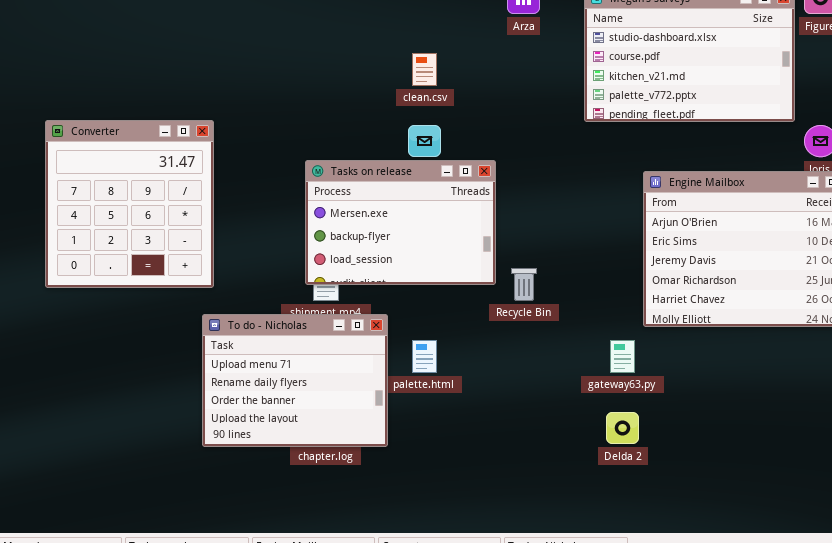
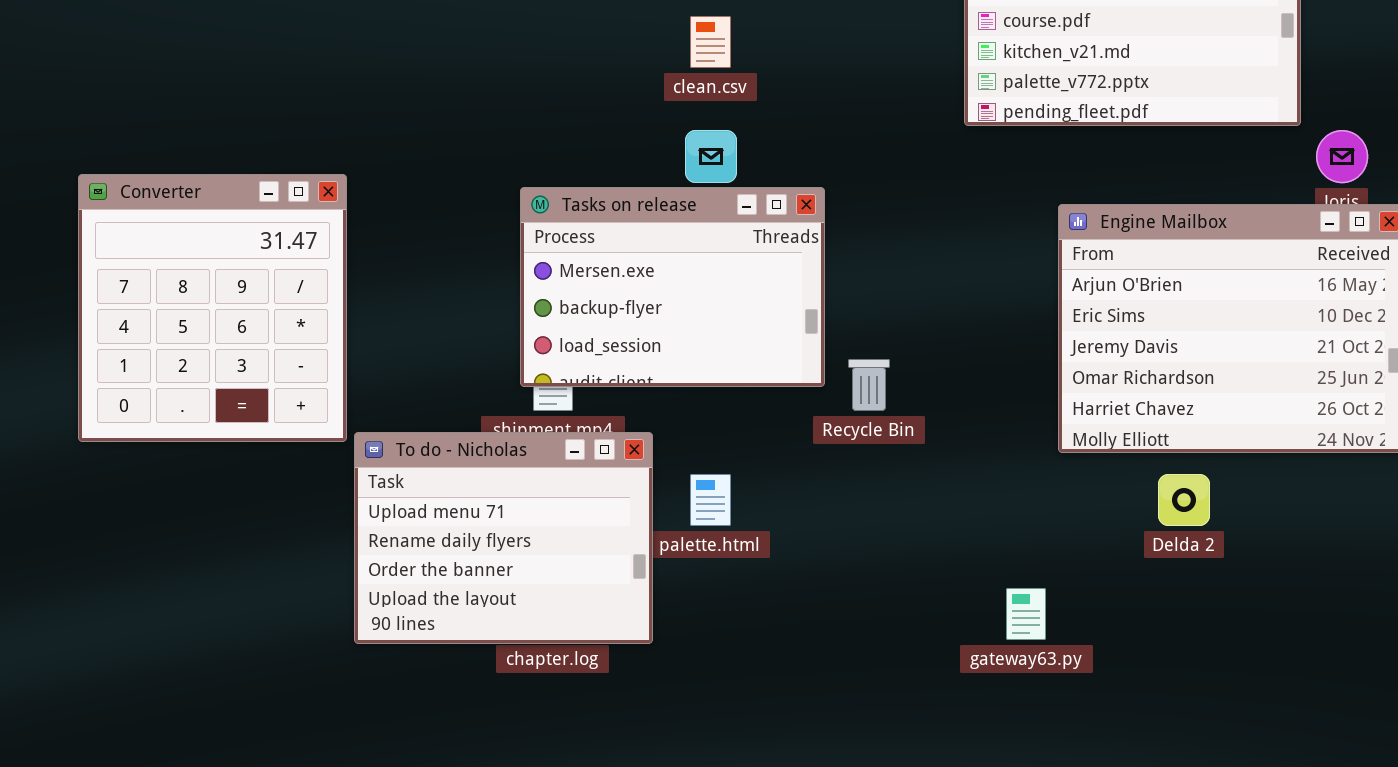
Converter: [45,120,214,288] -> [78,174,347,442], moved
gateway63.py: [610,340,635,373] -> [1006,588,1046,640], moved
Delda 2: [606,412,639,444] -> [1158,474,1210,526], moved

